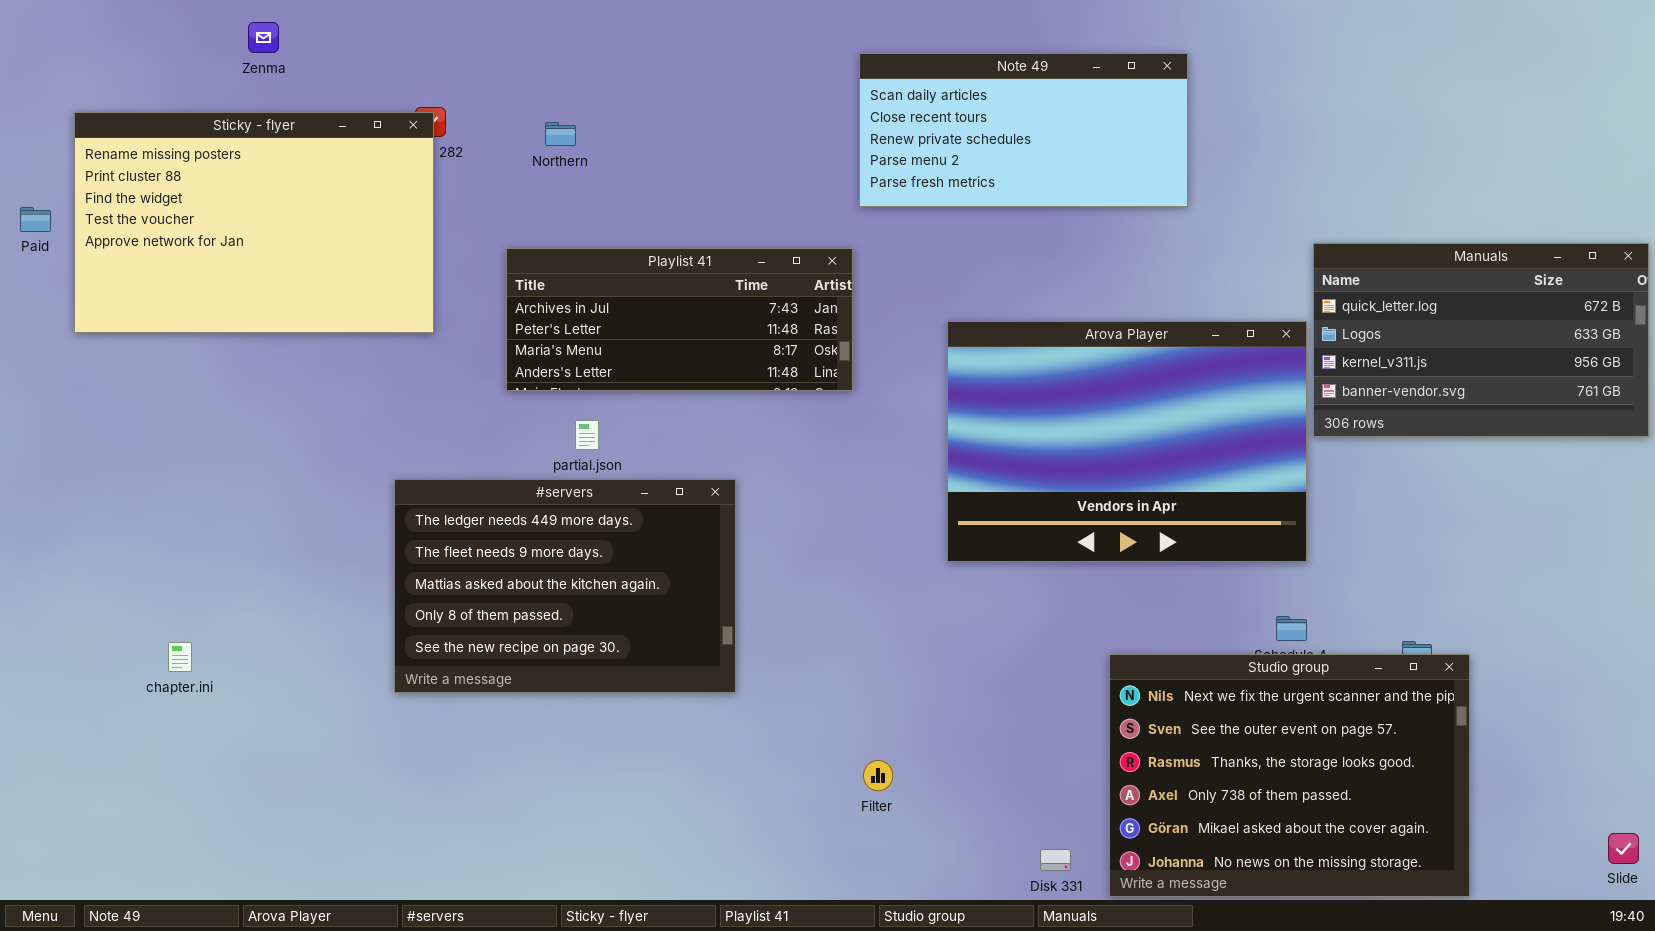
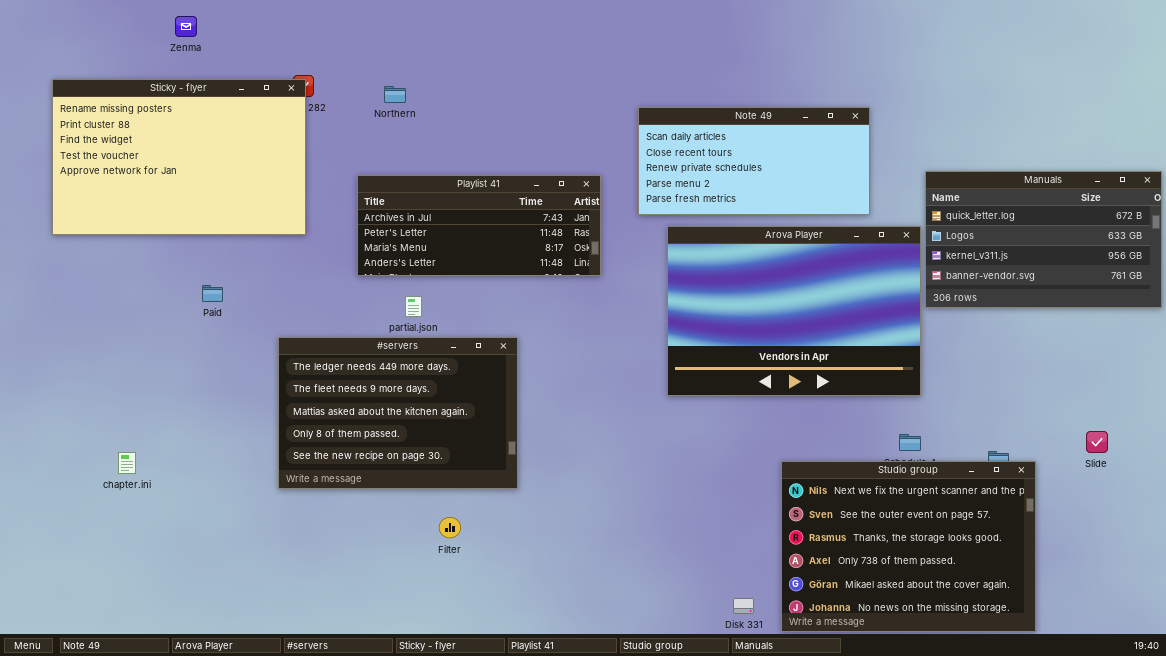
Note 49: [859,53,1188,207] -> [638,107,870,215], moved
Paid: [20,207,51,232] -> [202,285,223,302], moved
Filter: [863,760,893,791] -> [439,517,461,538], moved
Slide: [1608,833,1639,864] -> [1086,431,1108,453], moved

